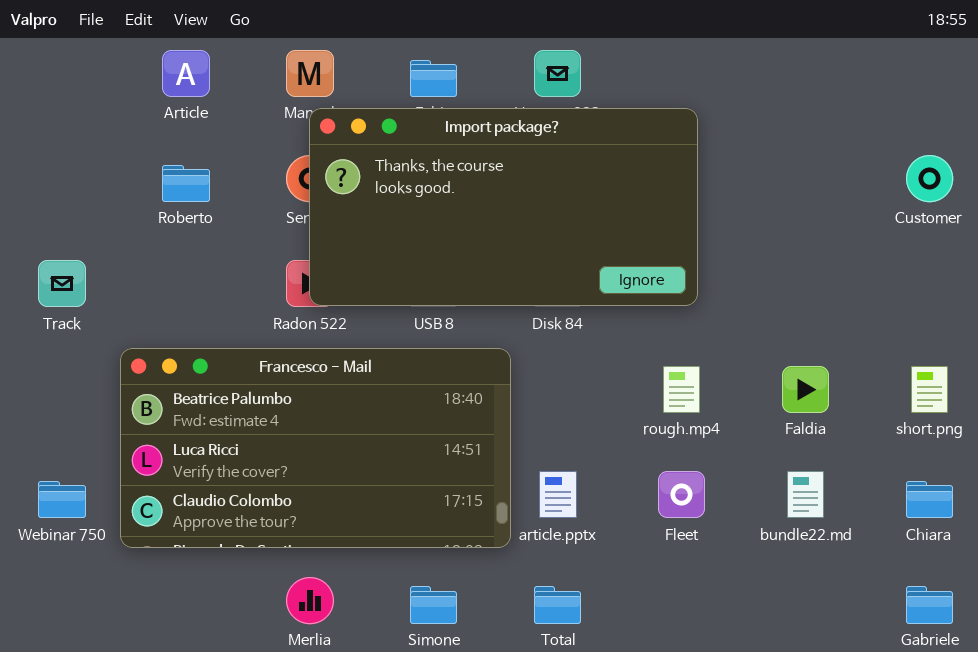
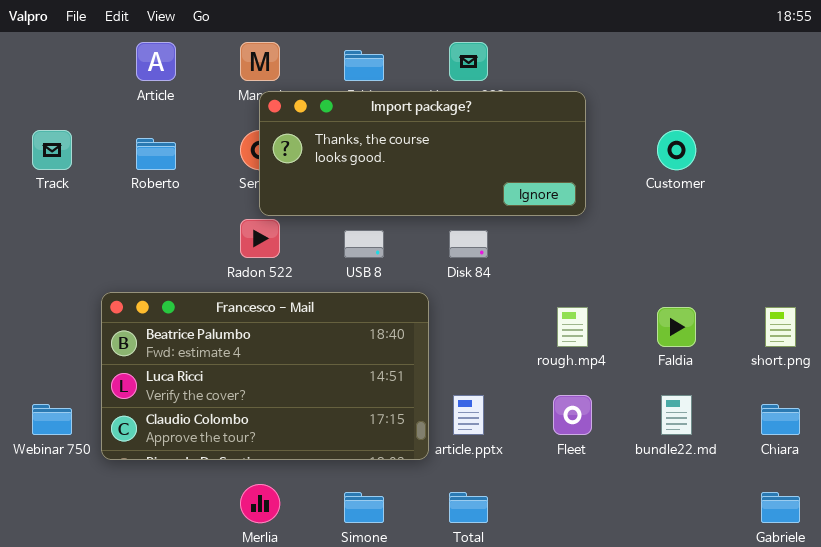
Import package?: [309,108,698,306] -> [259,91,586,216], resized
Customer: [906,155,953,202] -> [657,130,696,170], moved
Track: [38,260,86,307] -> [32,130,72,170], moved

